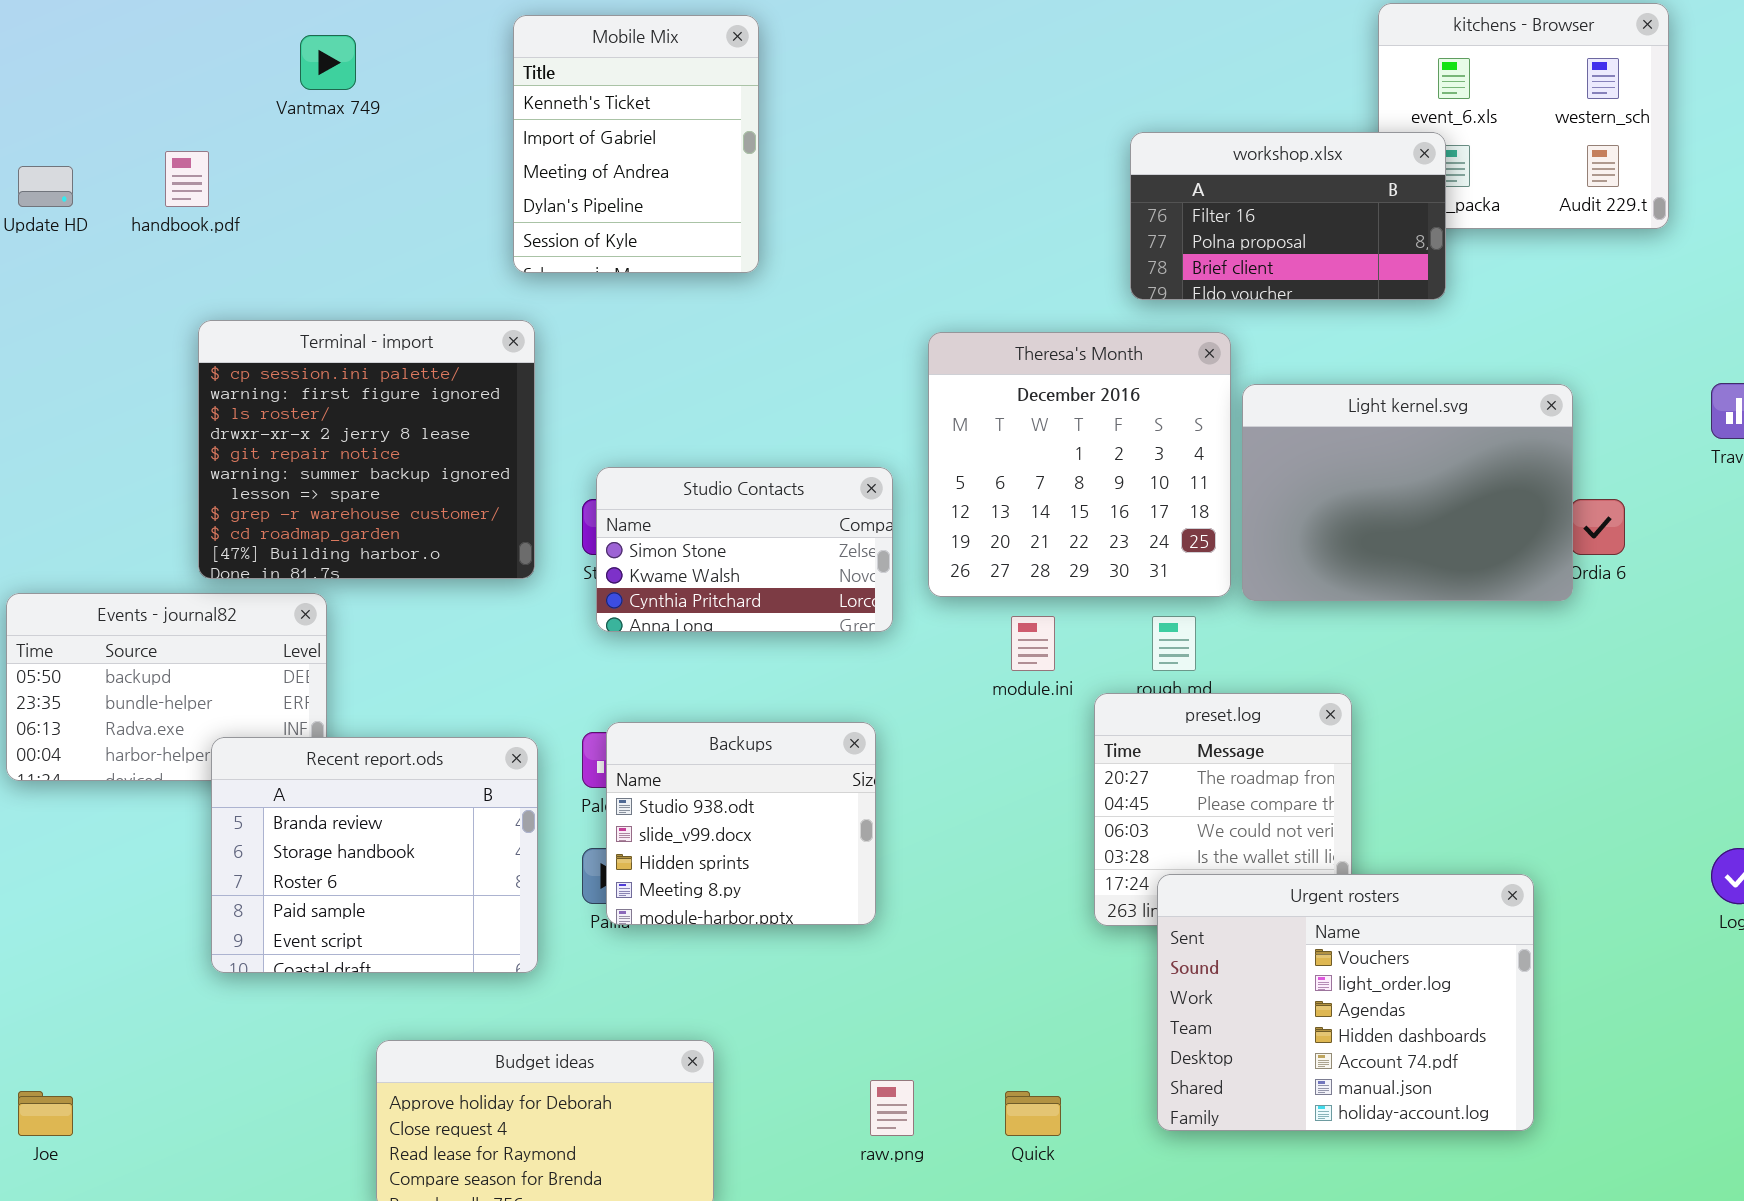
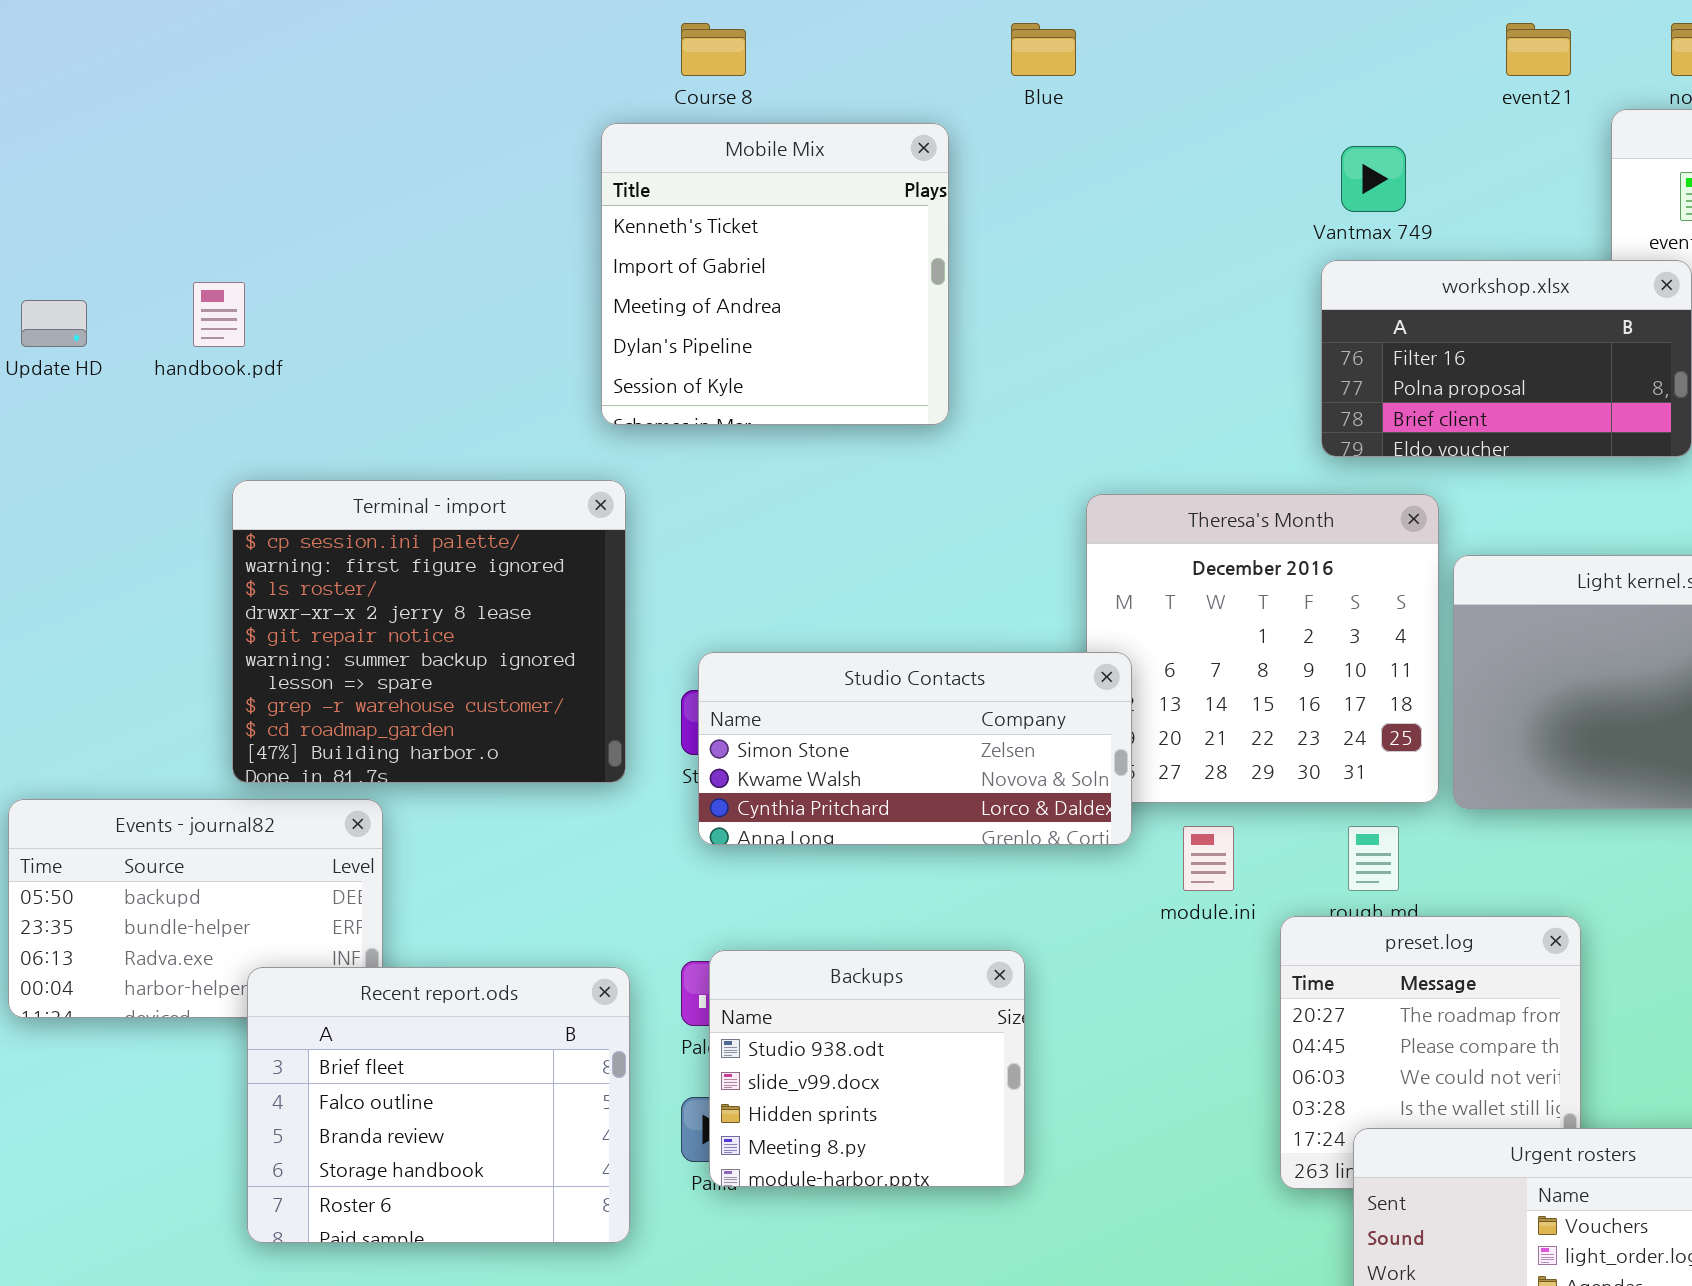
Mobile Mix: [513,15,759,273] -> [601,123,949,425], resized
Vantmax 749: [300,35,356,90] -> [1341,146,1406,212], moved
Studio Contacts: [596,467,893,632] -> [698,652,1132,845], resized
Recent report.ods: [211,737,538,973] -> [247,967,630,1243], scrolled up 2 rows

